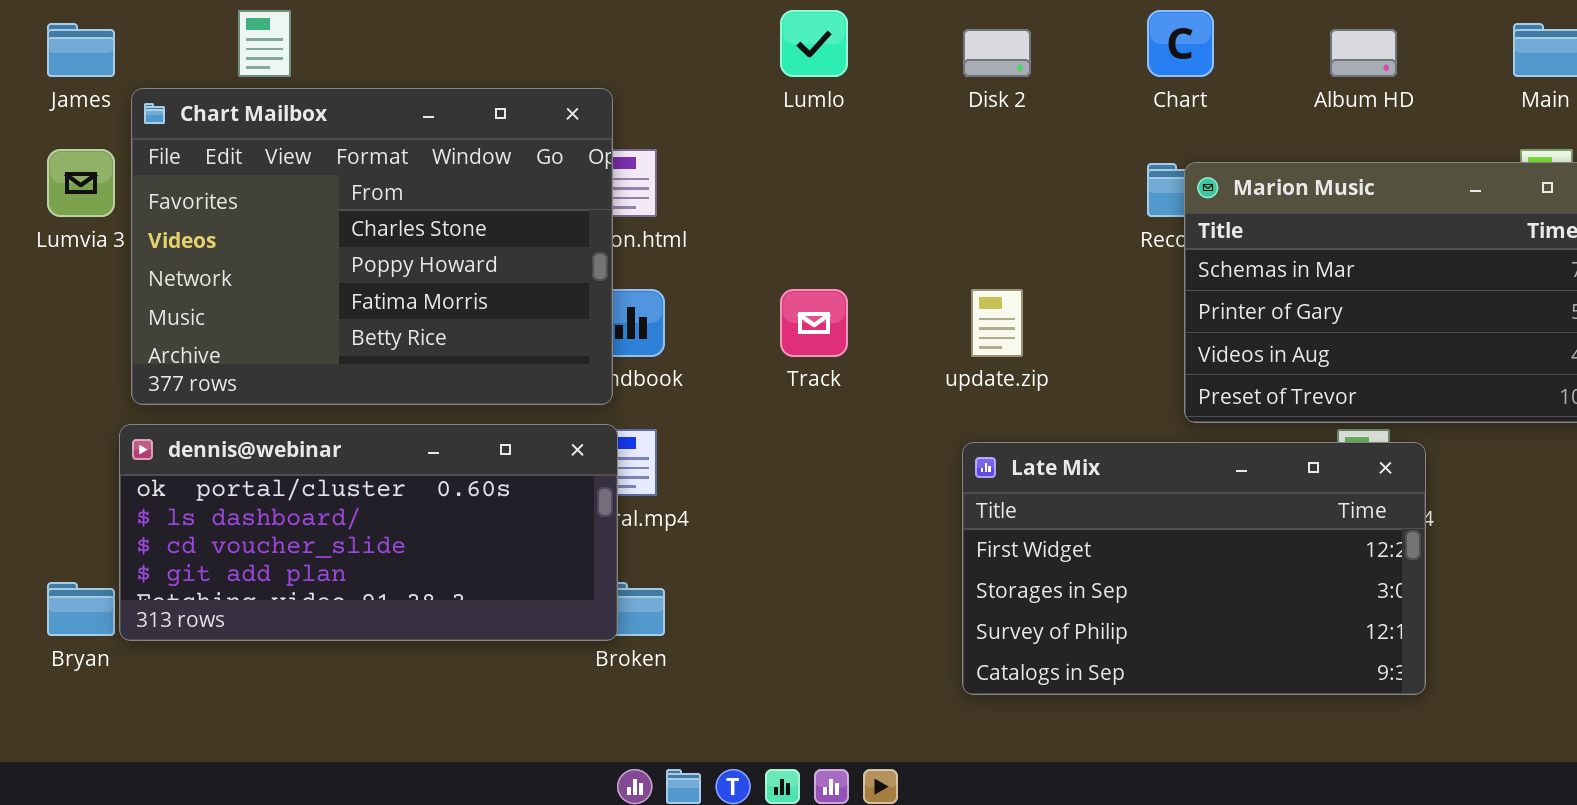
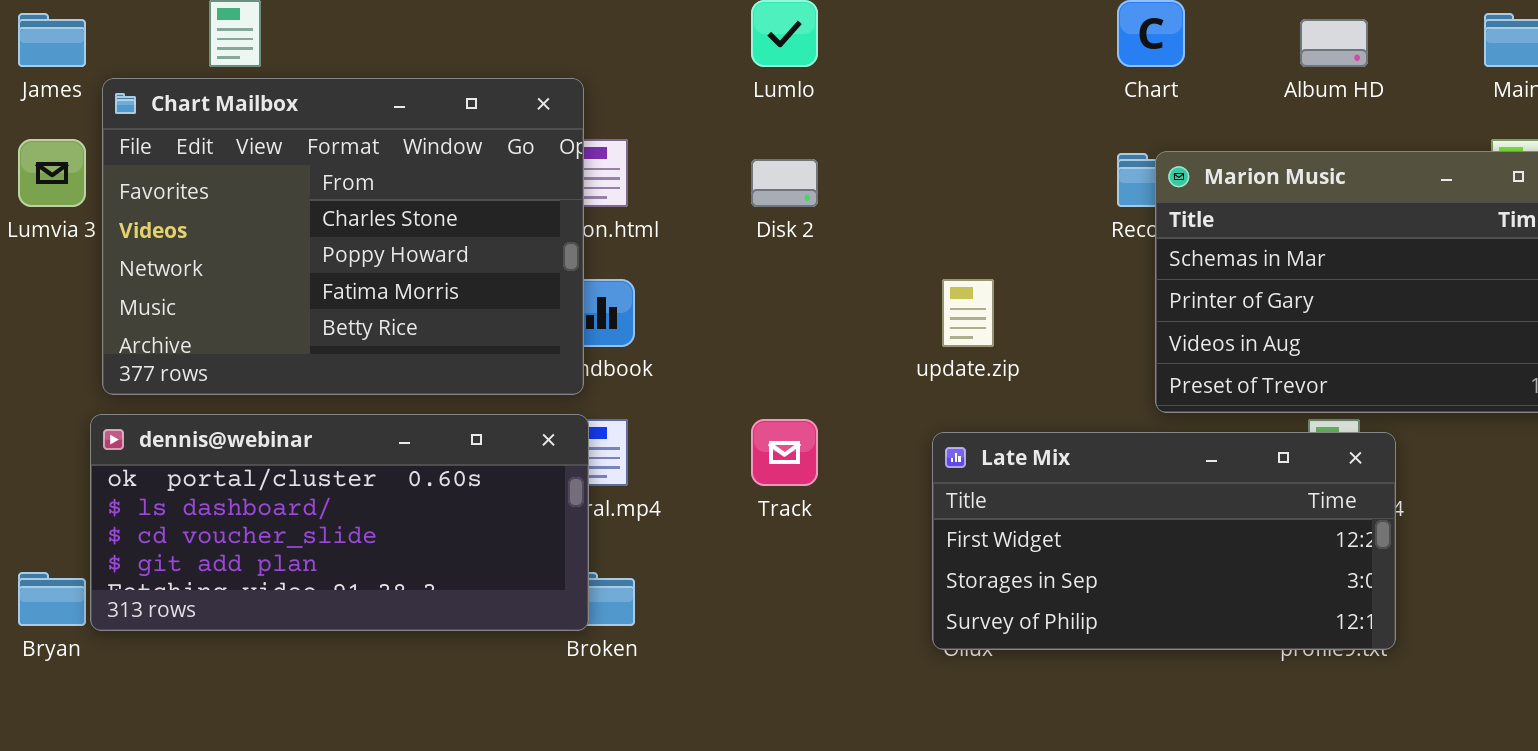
Disk 2: [963,29,1031,77] -> [751,159,818,207], moved
Track: [780,289,848,357] -> [751,419,818,486], moved
Late Mix: [962,442,1426,695] -> [932,432,1396,650], resized

